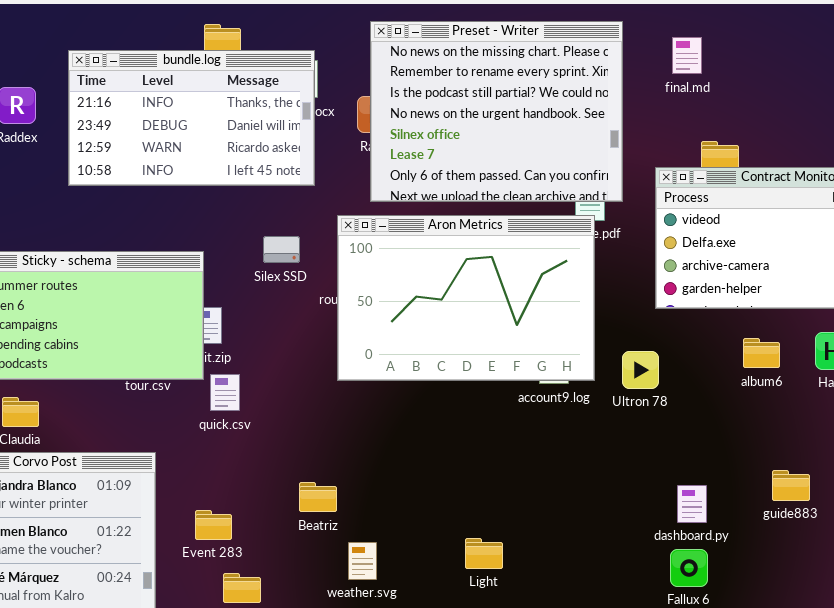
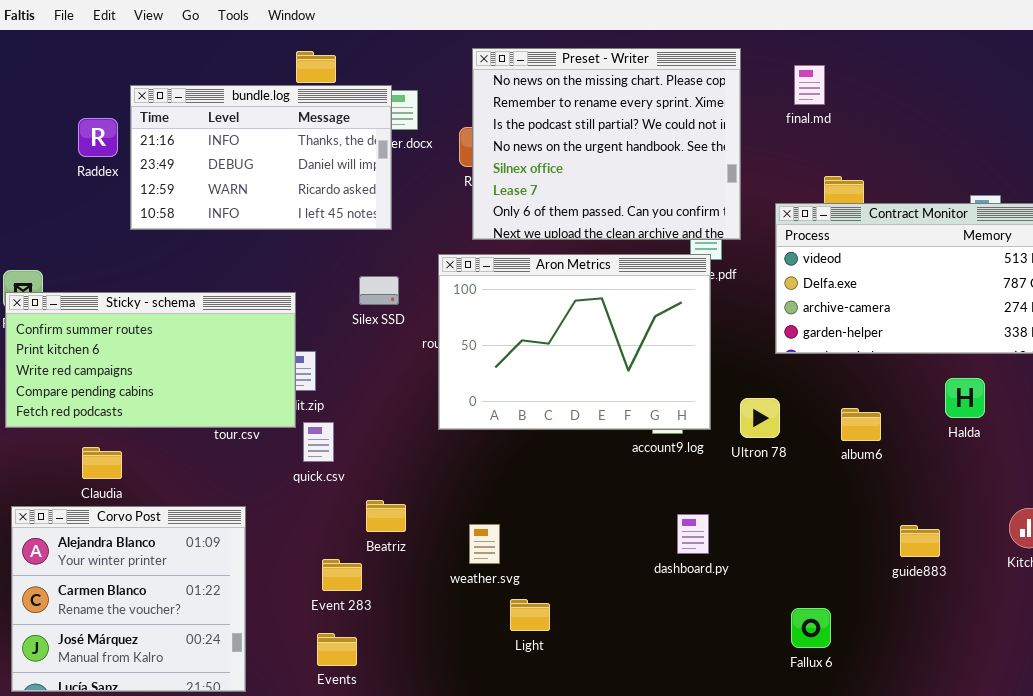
bundle.log: [68,50,315,186] -> [130,85,392,230], moved
album6: [743,338,780,368] -> [841,408,881,441], moved
Beatriz: [299,482,337,512] -> [366,500,406,532], moved
dashboard.py: [677,485,707,523] -> [677,514,709,554], moved
Event 283: [195,510,232,540] -> [322,559,362,591], moved
Light: [465,538,503,569] -> [510,599,550,631], moved
weather.svg: [348,542,377,580] -> [469,524,500,564], moved

